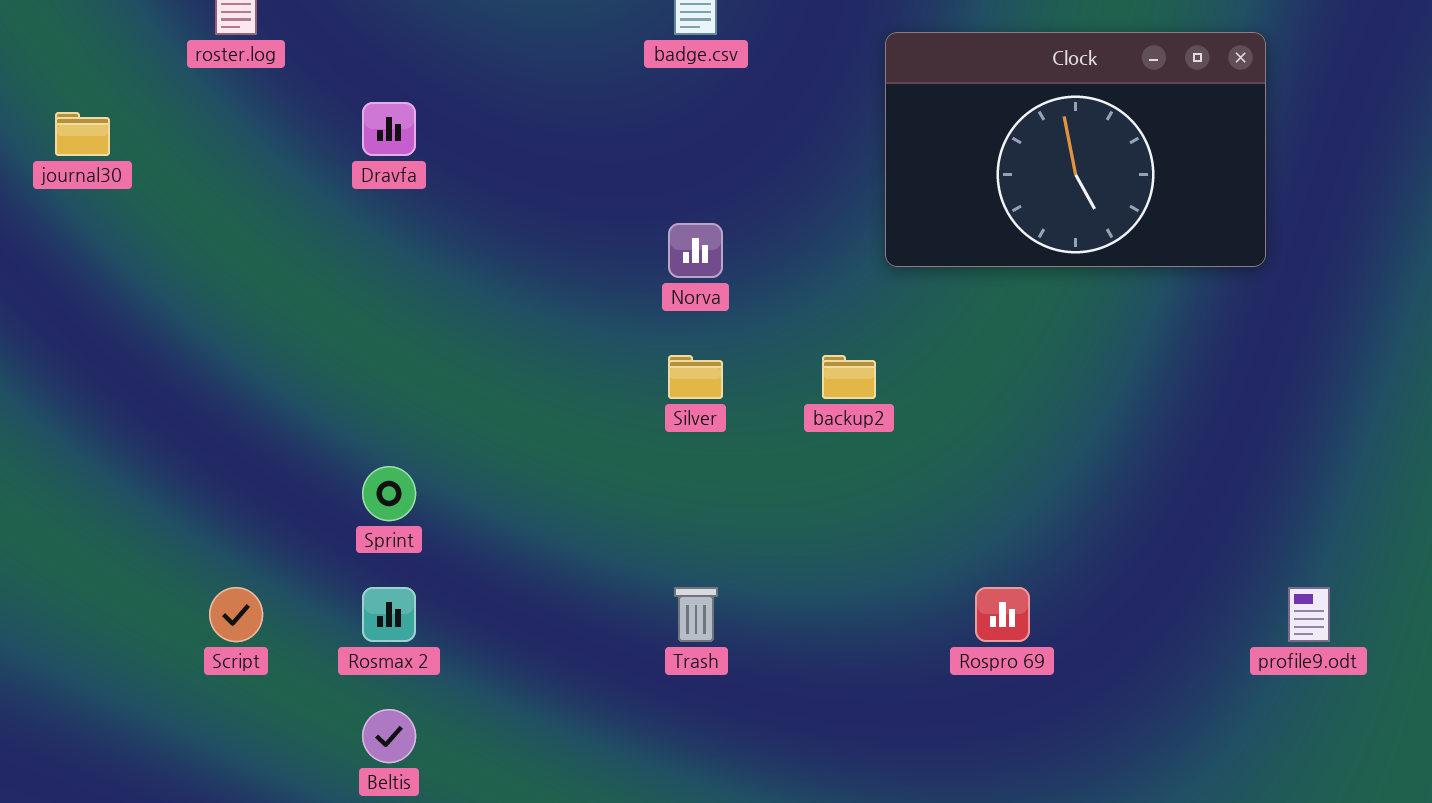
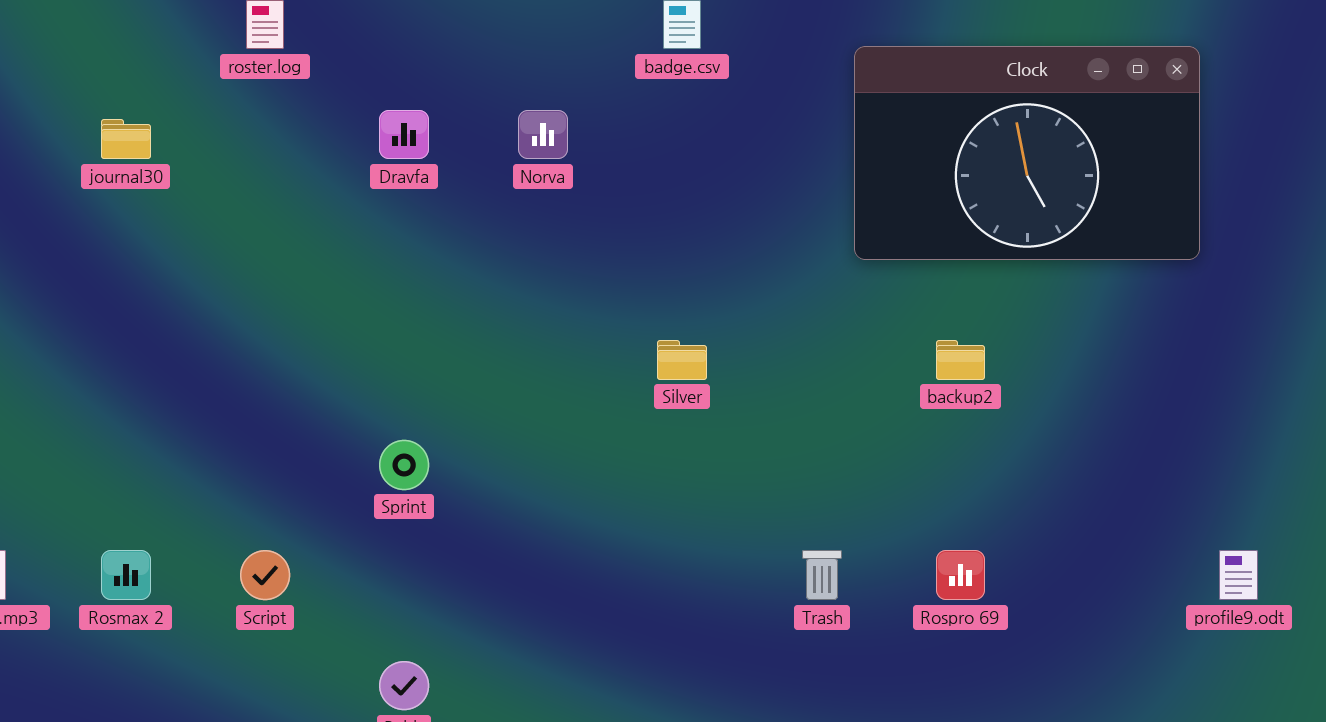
Norva: [668,223,723,278] -> [518,110,568,159], moved
backup2: [822,355,876,399] -> [936,340,985,380], moved
Rosmax 2: [362,587,416,642] -> [101,550,151,600], moved
Trash: [674,587,718,642] -> [802,550,842,600], moved

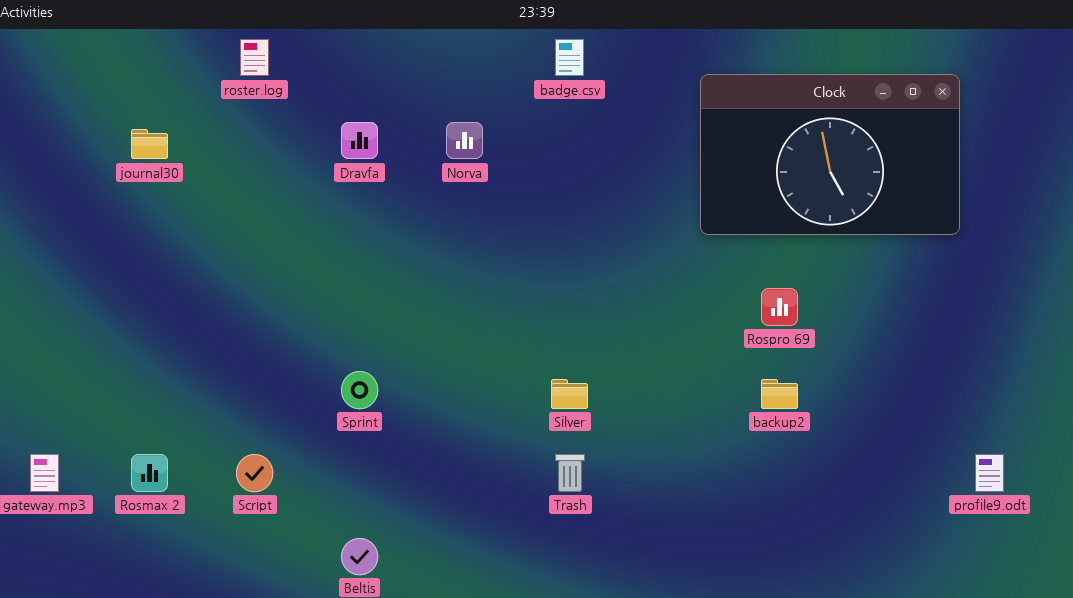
Silver: [657,340,707,380] -> [551,379,588,409], moved
backup2: [936,340,985,380] -> [761,379,798,409], moved
Trash: [802,550,842,600] -> [555,454,585,492], moved
Rospro 69: [936,550,985,600] -> [761,288,798,326], moved

